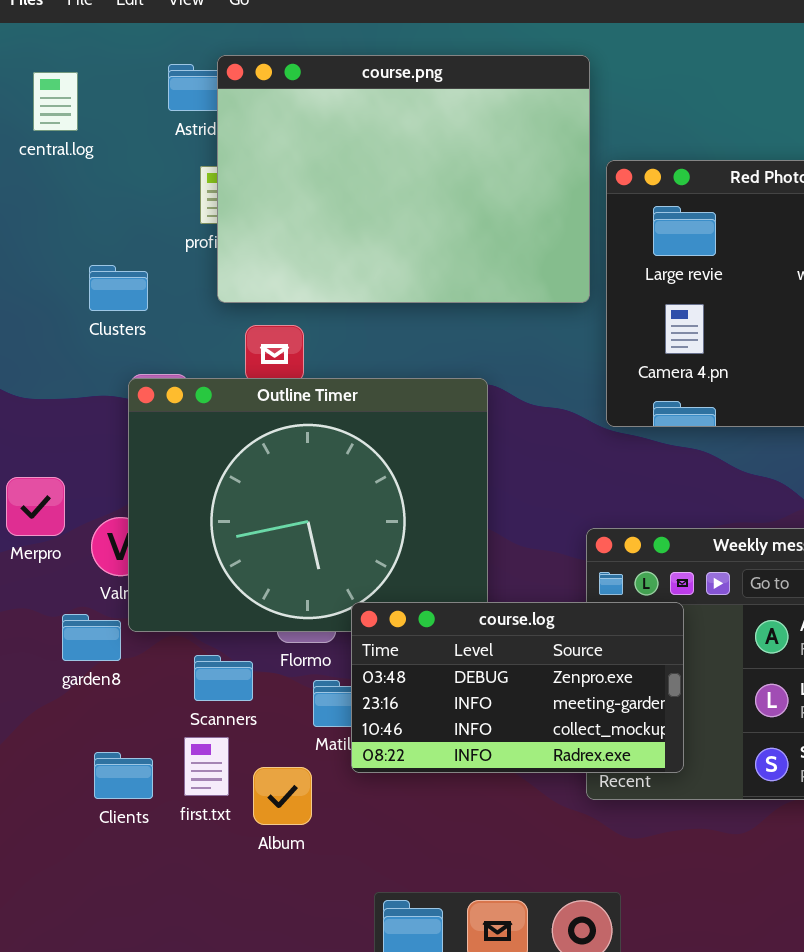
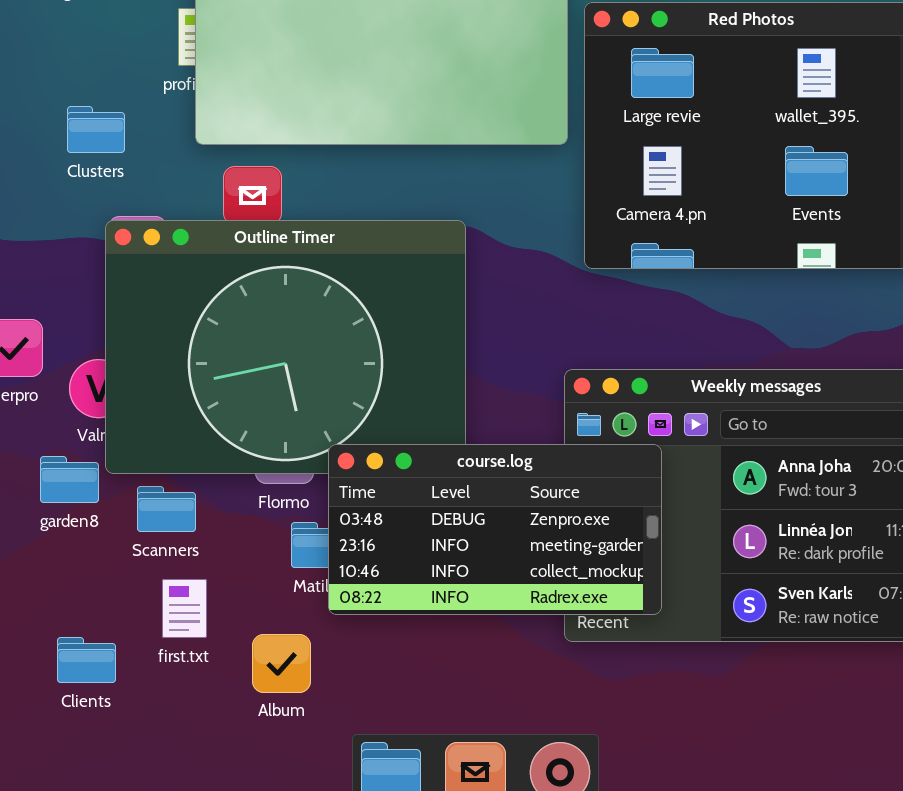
Scanners: [194,655,253,701] -> [137,486,196,532], moved
Clients: [94,752,153,799] -> [57,637,116,683], moved
Album: [253,767,312,825] -> [252,634,311,693], moved

